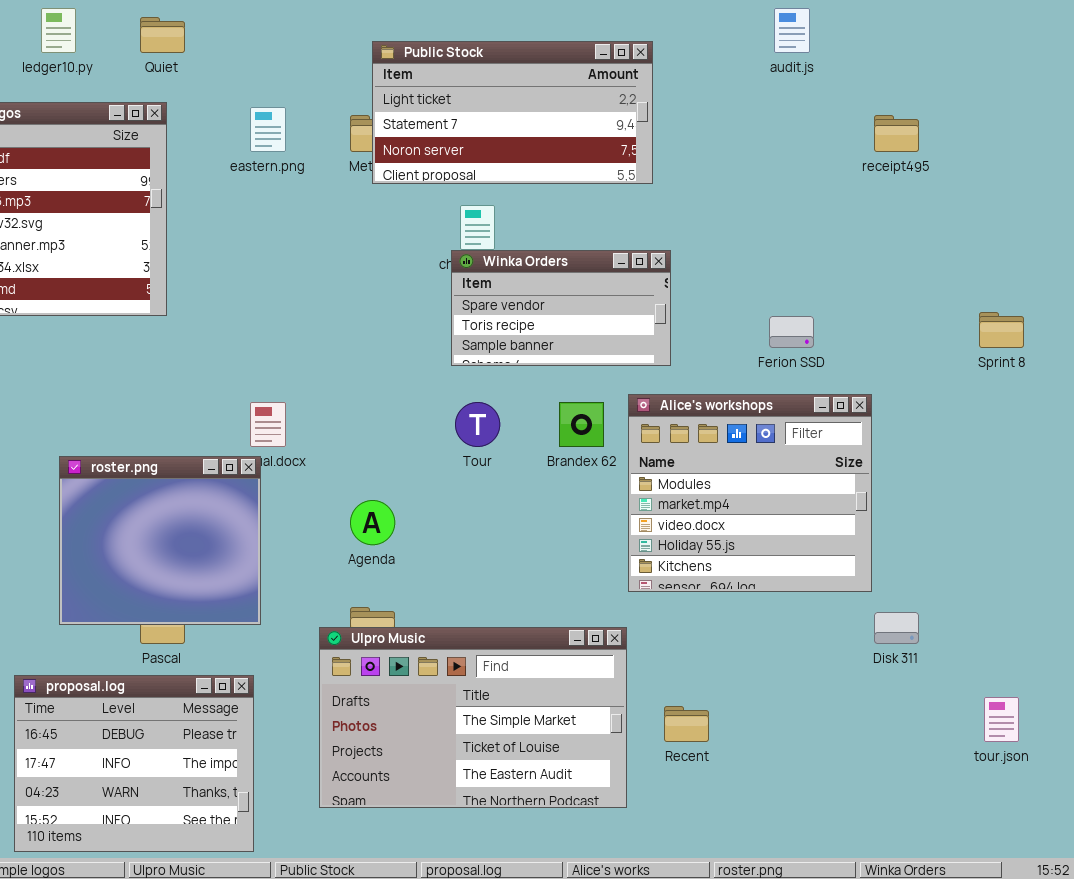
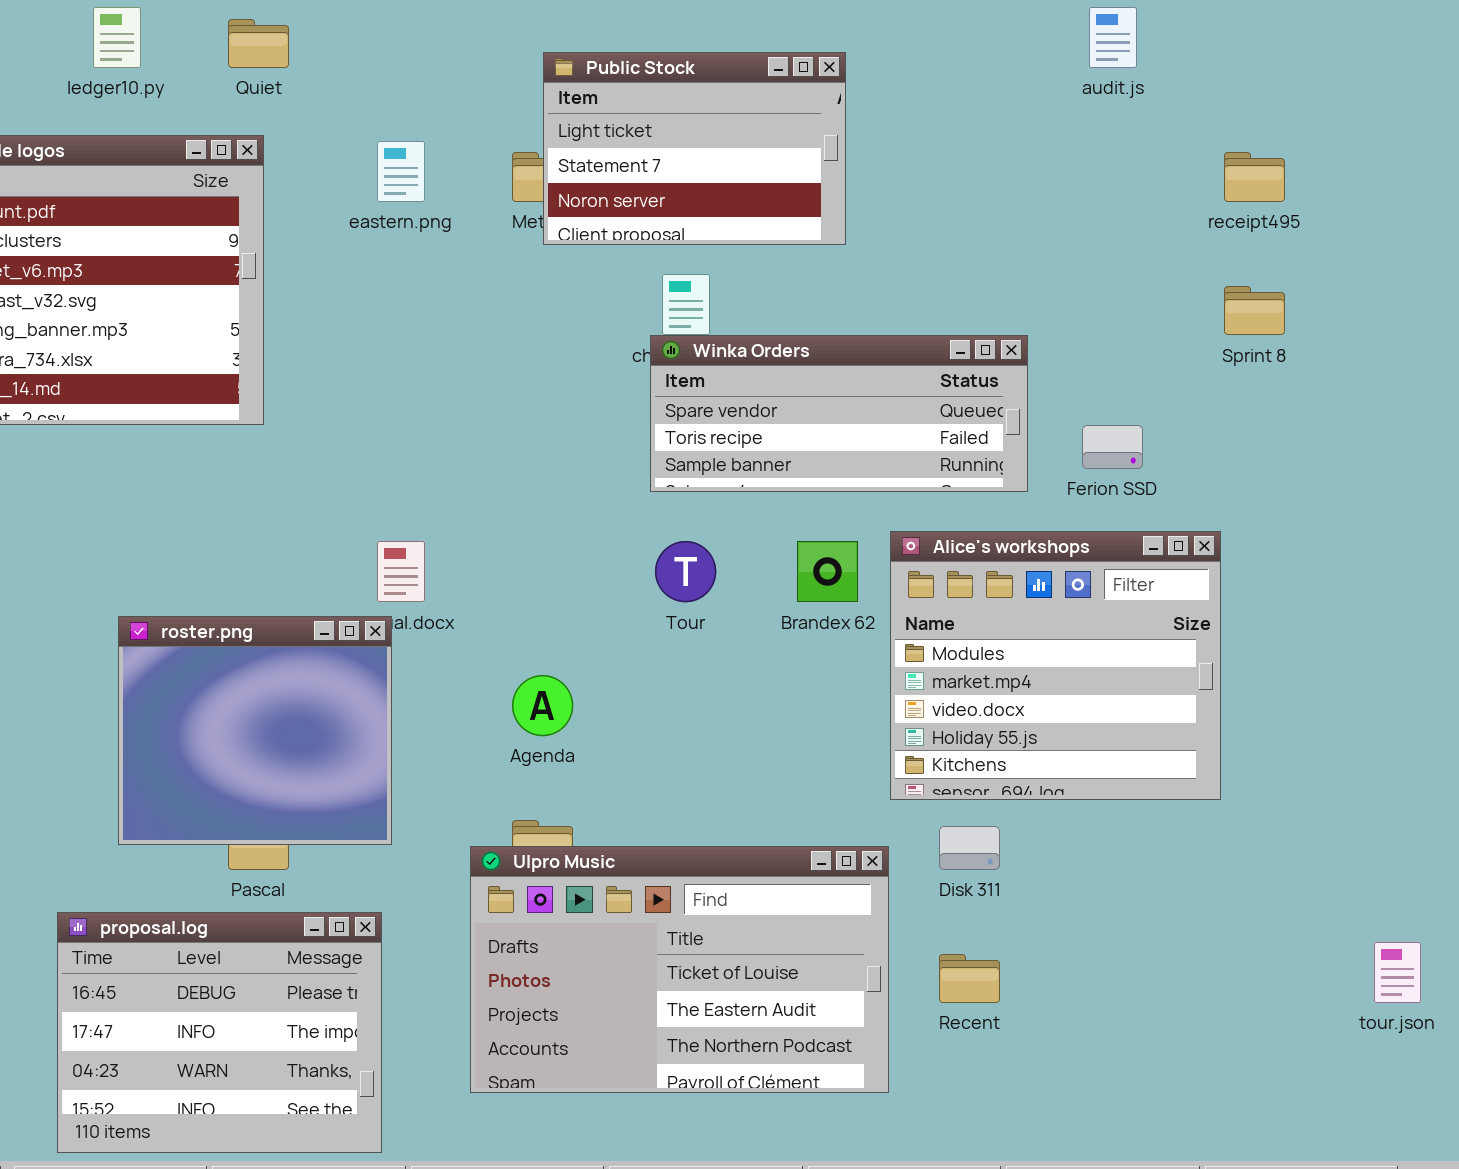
Public Stock: [372,41,653,184] -> [543,52,846,245], resized
Winka Orders: [451,250,671,366] -> [650,335,1028,492], resized
Sprint 8: [979,312,1024,348] -> [1224,286,1285,335], moved
Disk 311: [874,612,919,644] -> [939,826,1000,870], moved
Ulpro Music: [319,627,627,808] -> [470,846,889,1093], scrolled down 1 row

